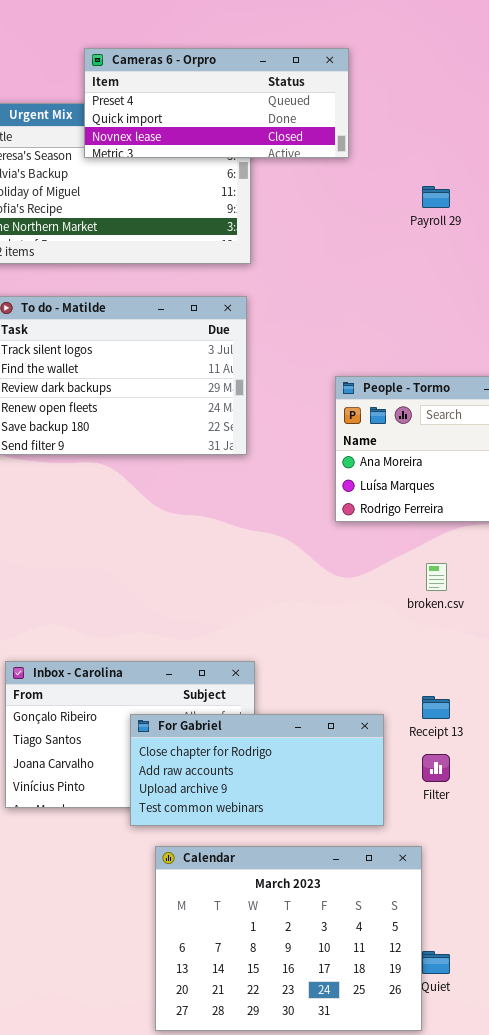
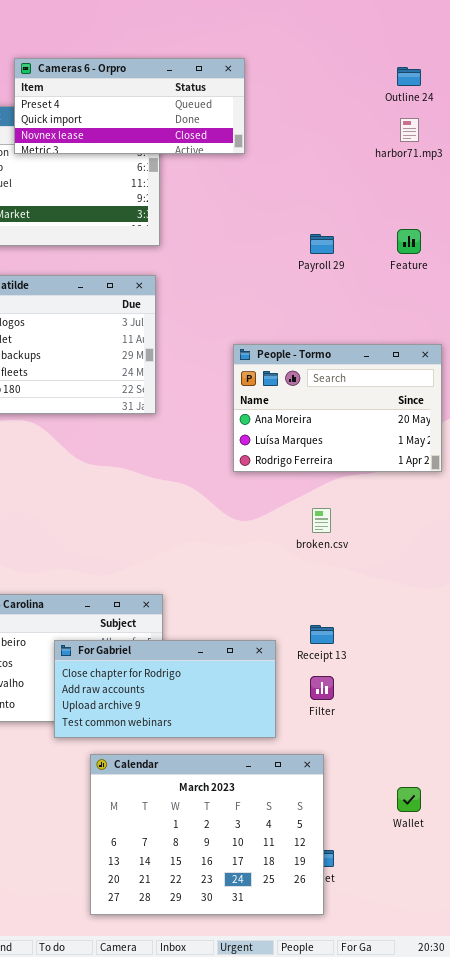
Payroll 29: [422,186,450,208] -> [310,234,334,254], moved
Calendar: [155,846,422,1031] -> [90,754,324,915], moved

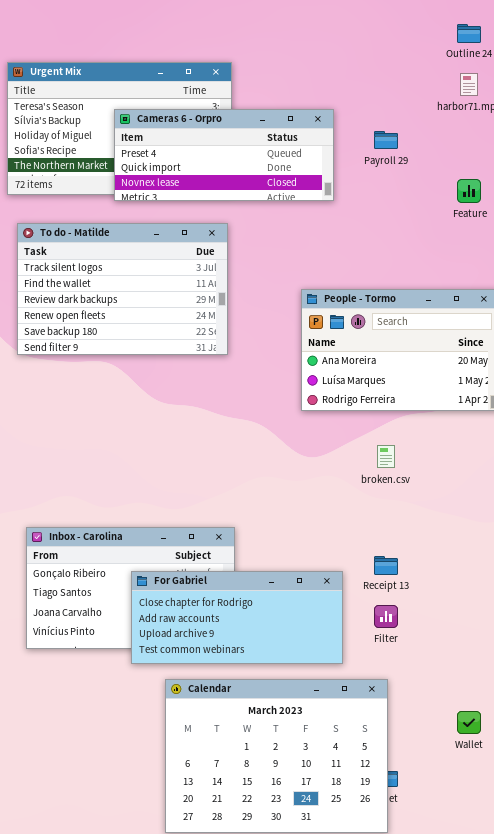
Cameras 6 - Orpro: [14,58,245,154] -> [114,109,334,201], moved
Payroll 29: [310,234,334,254] -> [374,131,398,149], moved

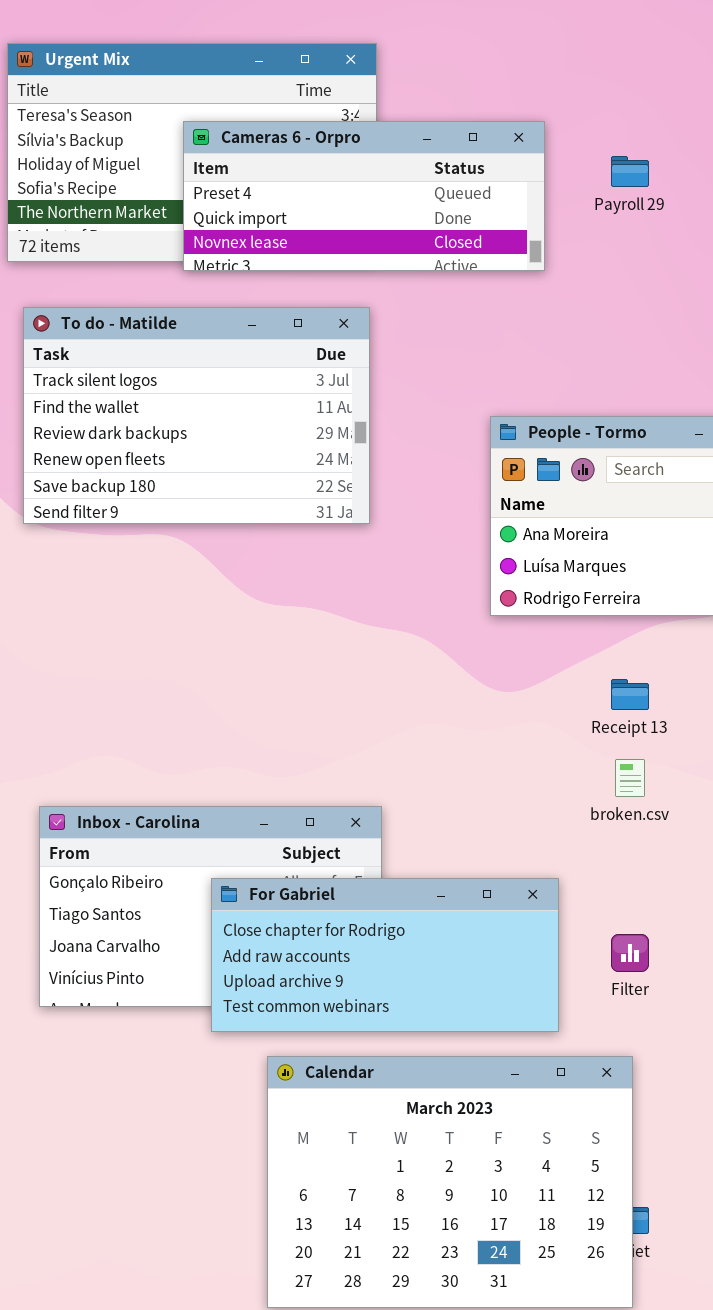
broken.csv: [377,445,395,468] -> [615,759,645,797], moved
Receipt 13: [374,556,398,575] -> [611,679,649,710], moved

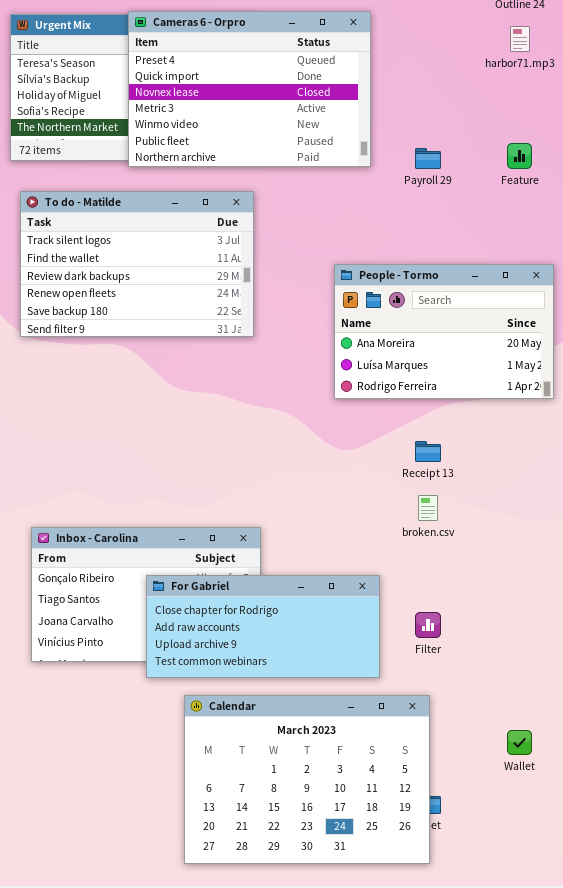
Cameras 6 - Orpro: [183,121,545,271] -> [128,11,371,167], resized
Payroll 29: [611,156,649,187] -> [415,148,441,169], moved

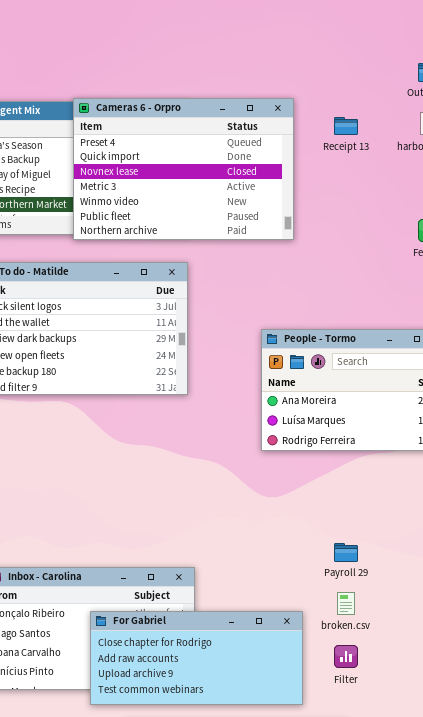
Payroll 29: [415,148,441,169] -> [334,543,358,562], moved
Receipt 13: [415,441,441,462] -> [334,117,358,135], moved
broken.csv: [418,495,438,521] -> [337,592,355,615], moved

